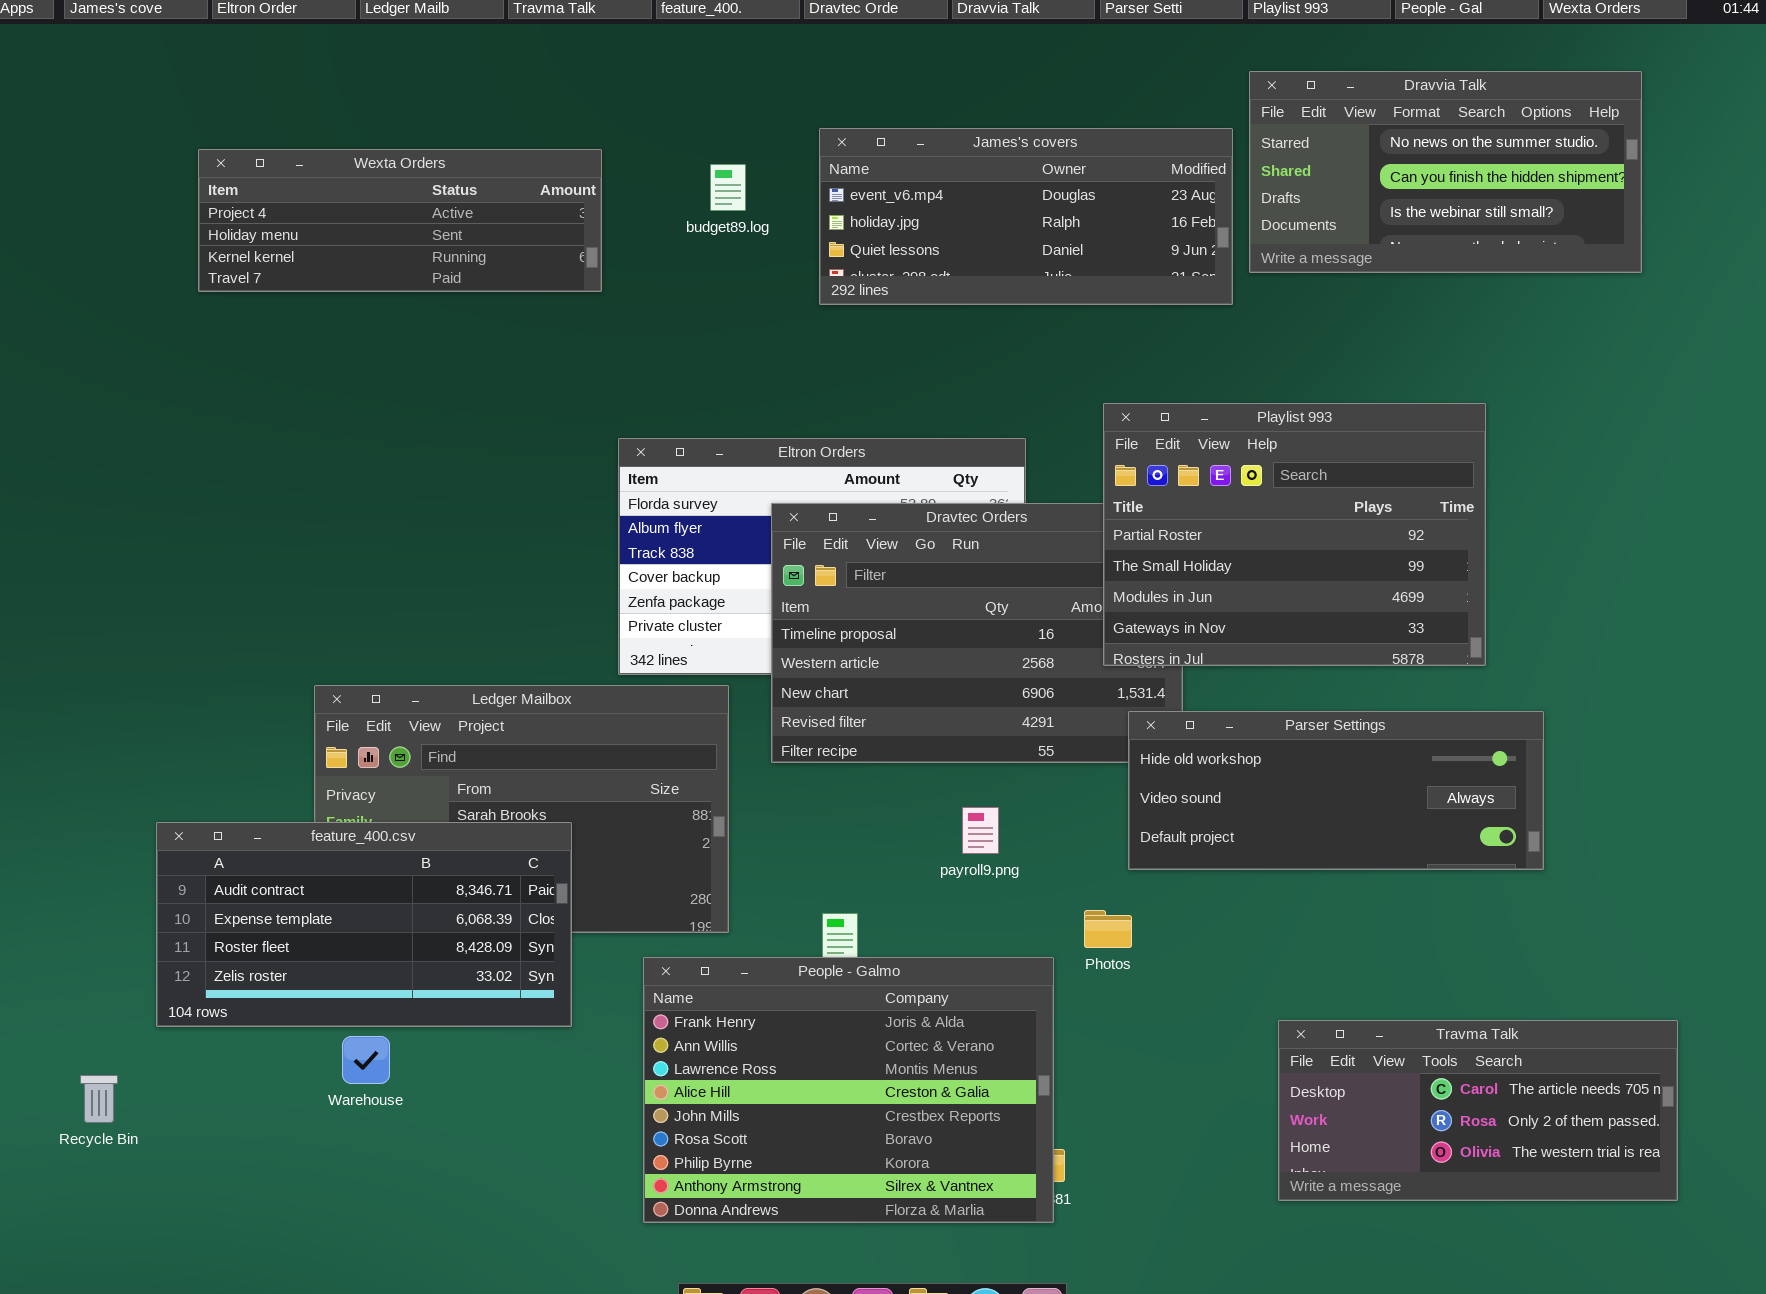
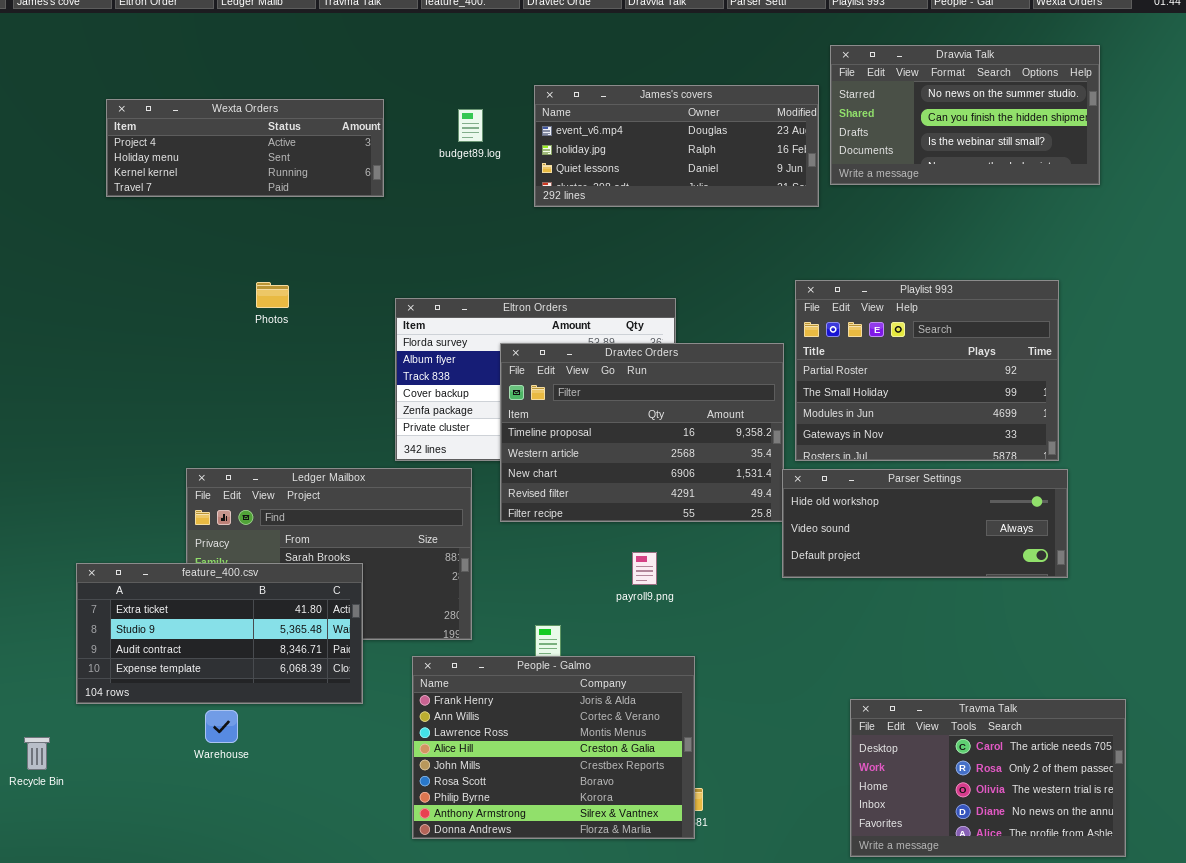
Playlist 993: [1103,403,1486,666] -> [795,280,1059,461], moved
Parser Settings: [1128,711,1544,870] -> [782,469,1068,578], moved
feature_400.csv: [156,822,572,1027] -> [76,563,363,704], scrolled up 2 rows
Photos: [1084,910,1132,948] -> [256,282,289,308], moved
Travma Talk: [1278,1020,1678,1201] -> [850,699,1126,857], resized

